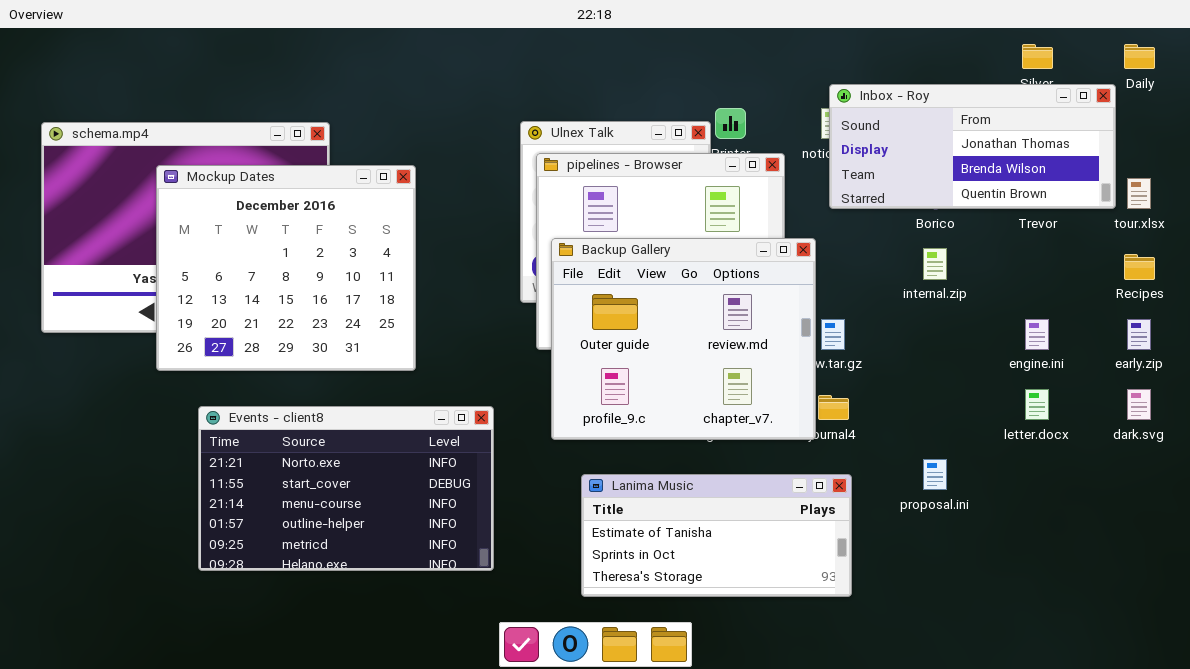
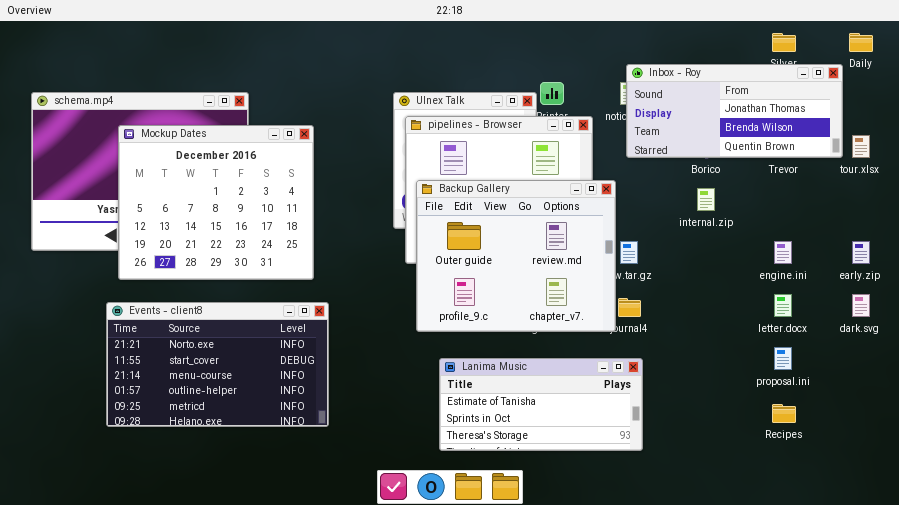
Recipes: [1124,254,1155,280] -> [772,404,796,423], moved
Events - client8: [198,406,494,571] -> [106,302,329,427], moved
proposal.ini: [923,459,947,490] -> [774,347,792,370], moved

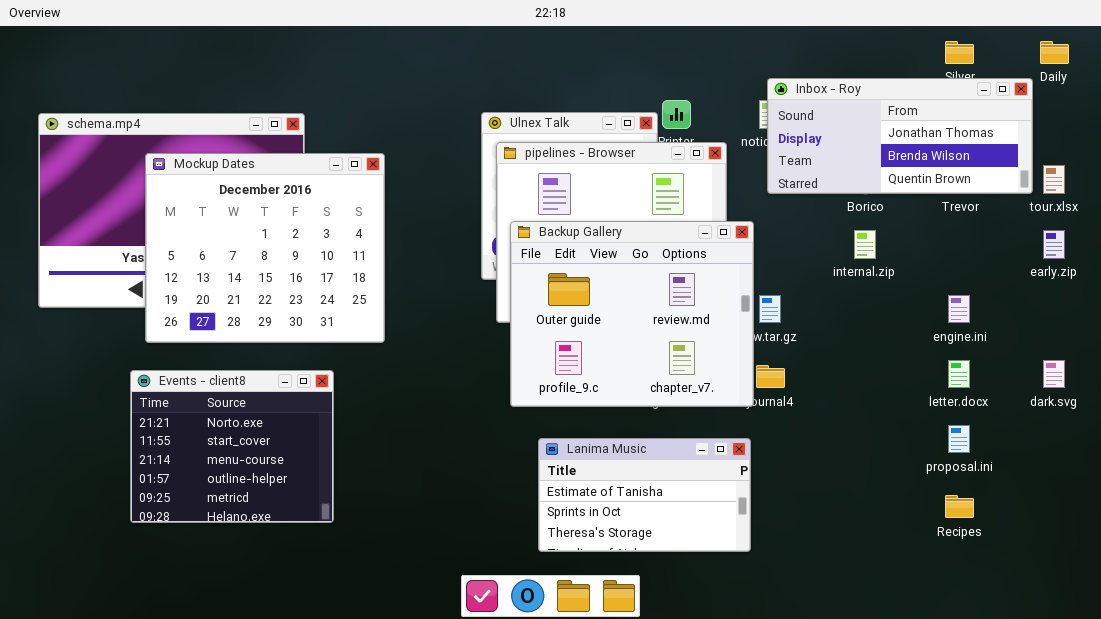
early.zip: [852,241,870,264] -> [1043,230,1065,259], moved
Events - client8: [106,302,329,427] -> [130,370,334,523], resized
Lanima Music: [439,358,643,451] -> [538,438,751,552], resized

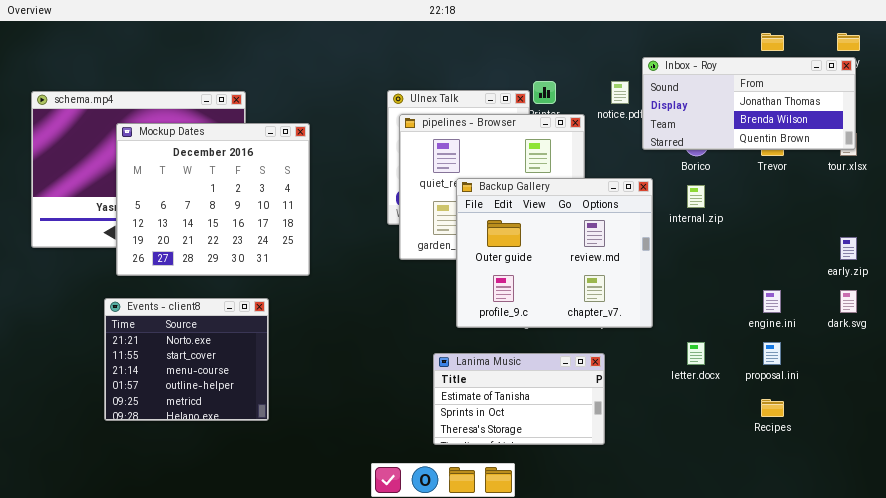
Inbox - Roy: [767,78,1033,194] -> [642,57,856,150], moved
Backup Gallery: [510,221,754,407] -> [456,178,653,328], moved
early.zip: [1043,230,1065,259] -> [840,237,857,260], moved
engine.ini: [948,295,970,323] -> [763,290,781,313], moved
letter.docx: [948,360,970,388] -> [687,342,705,365], moved

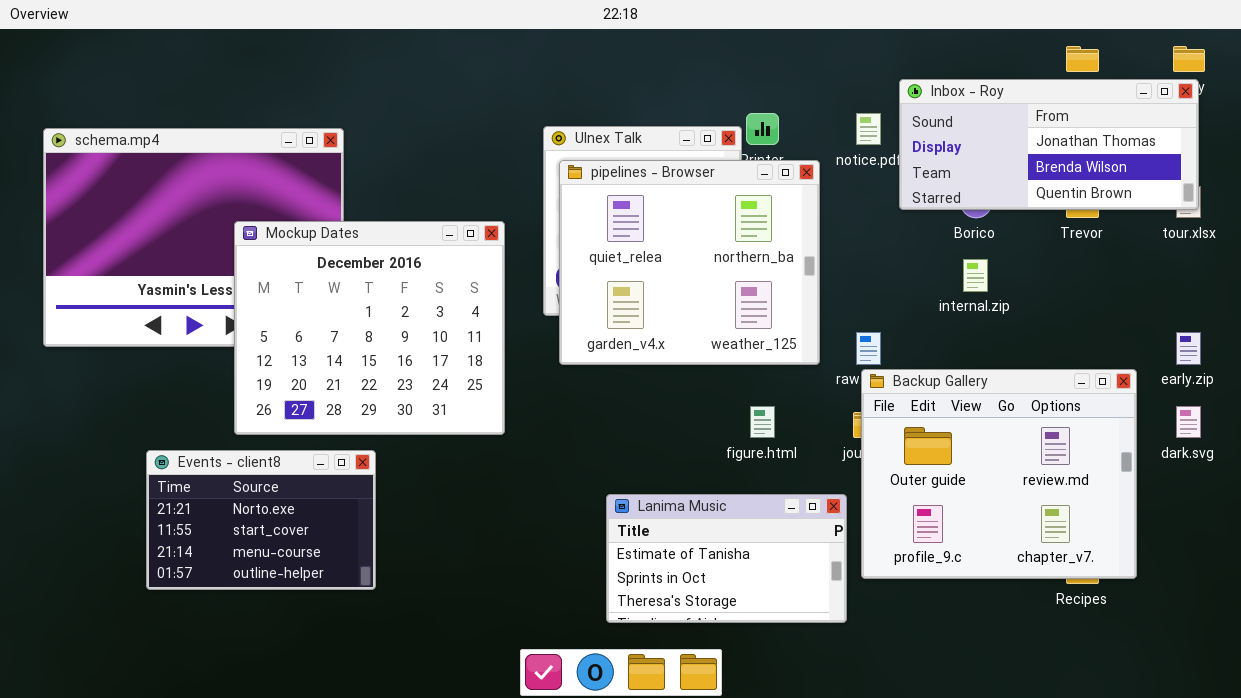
Mockup Dates: [116,123,310,276] -> [234,221,505,435], moved
Backup Gallery: [456,178,653,328] -> [861,369,1137,579], moved
Events - client8: [104,298,269,421] -> [146,450,376,590], resized

